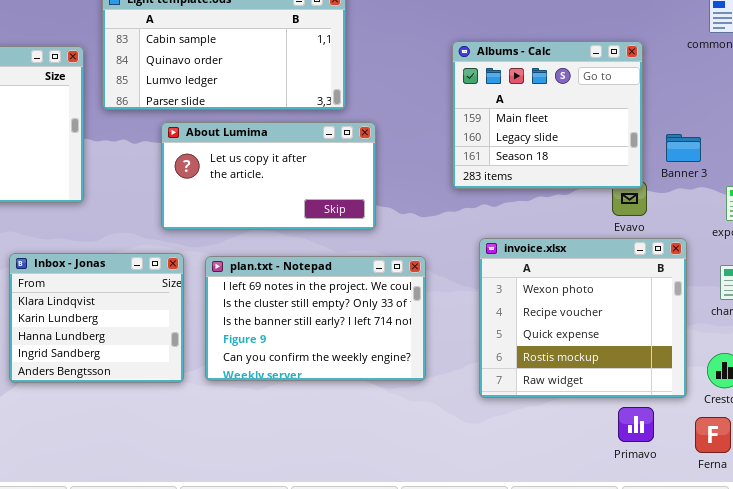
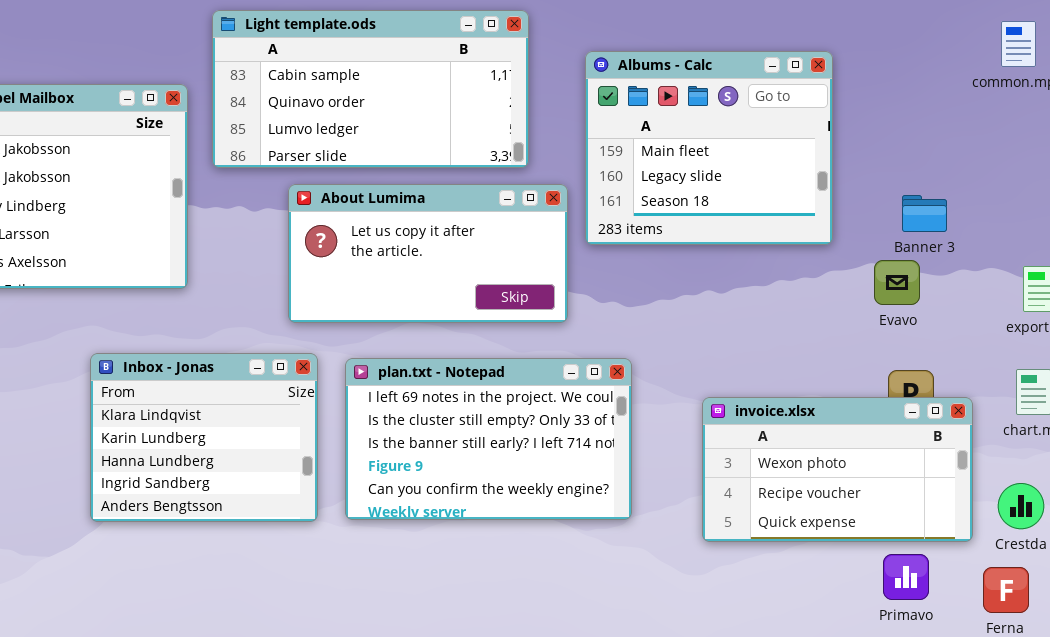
Albums - Calc: [452,41,643,189] -> [585,51,833,245], moved
Banner 3: [666,134,701,162] -> [902,195,947,232], moved
invoice.xlsx: [479,238,687,398] -> [702,397,973,542], resized

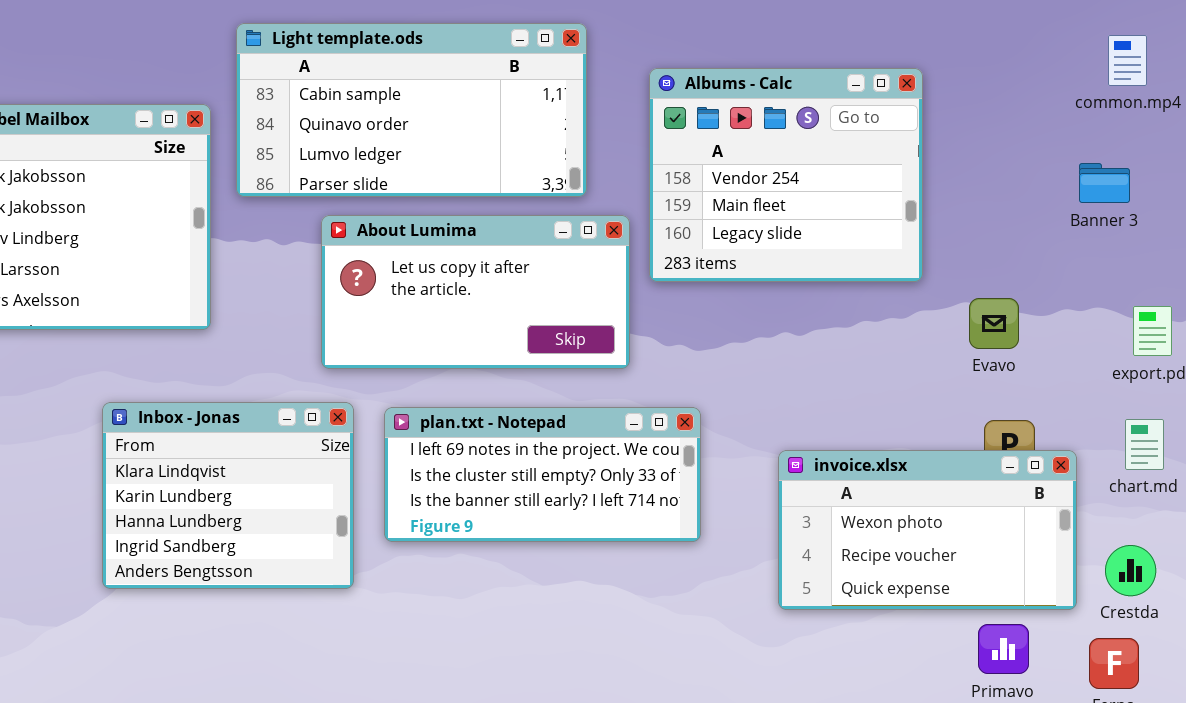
Albums - Calc: [585,51,833,245] -> [649,68,923,282], scrolled up 1 row
Banner 3: [902,195,947,232] -> [1079,163,1130,203], moved
plan.txt - Notepad: [345,358,632,520] -> [384,407,701,542], resized

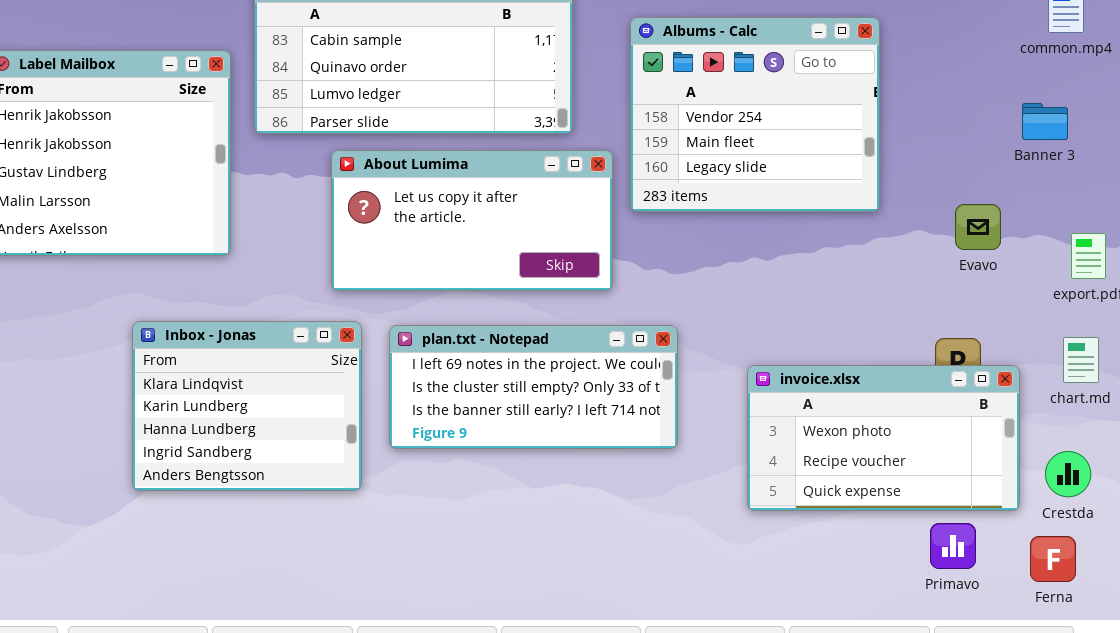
Evavo: [969,298,1019,349] -> [955,204,1001,250], moved

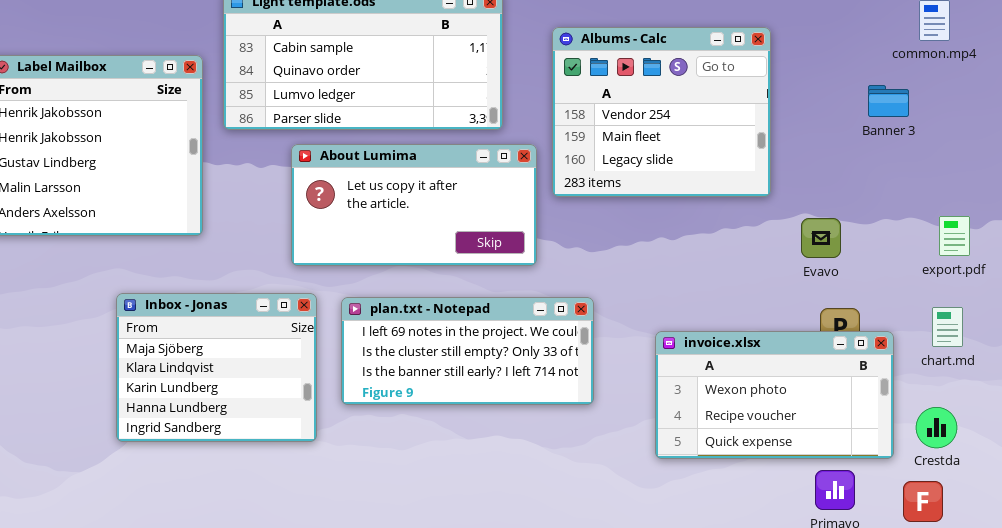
Banner 3: [1022,103,1068,140] -> [868,85,909,117], moved
Evavo: [955,204,1001,250] -> [801,218,841,258], moved
Inbox - Jonas: [132,321,362,491] -> [116,293,317,442], scrolled up 1 row

